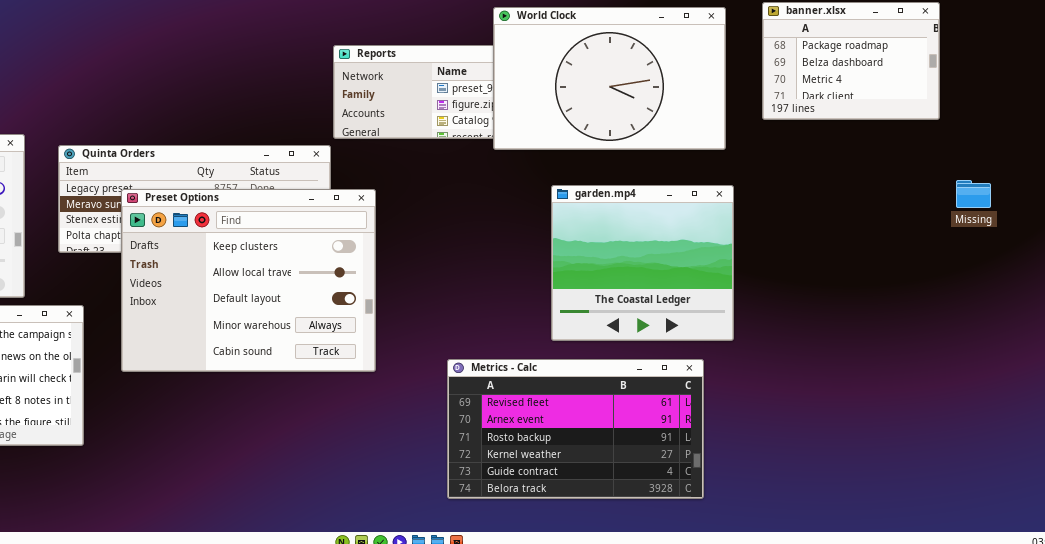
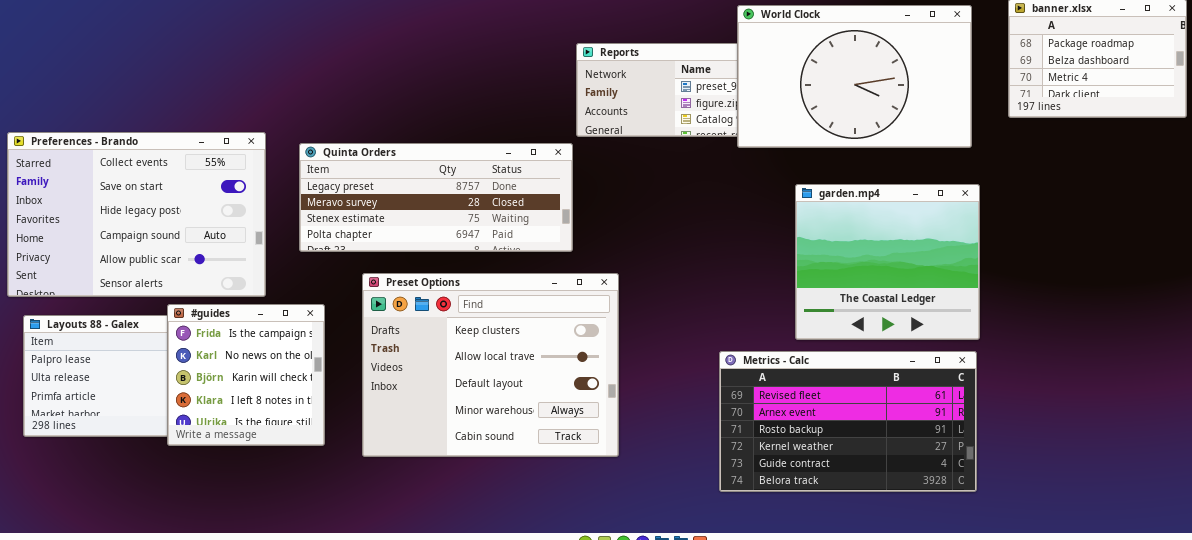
Preset Options: [121,189,376,372] -> [362,273,619,457], moved
Metrics - Calc: [447,359,704,499] -> [719,351,977,492], moved

